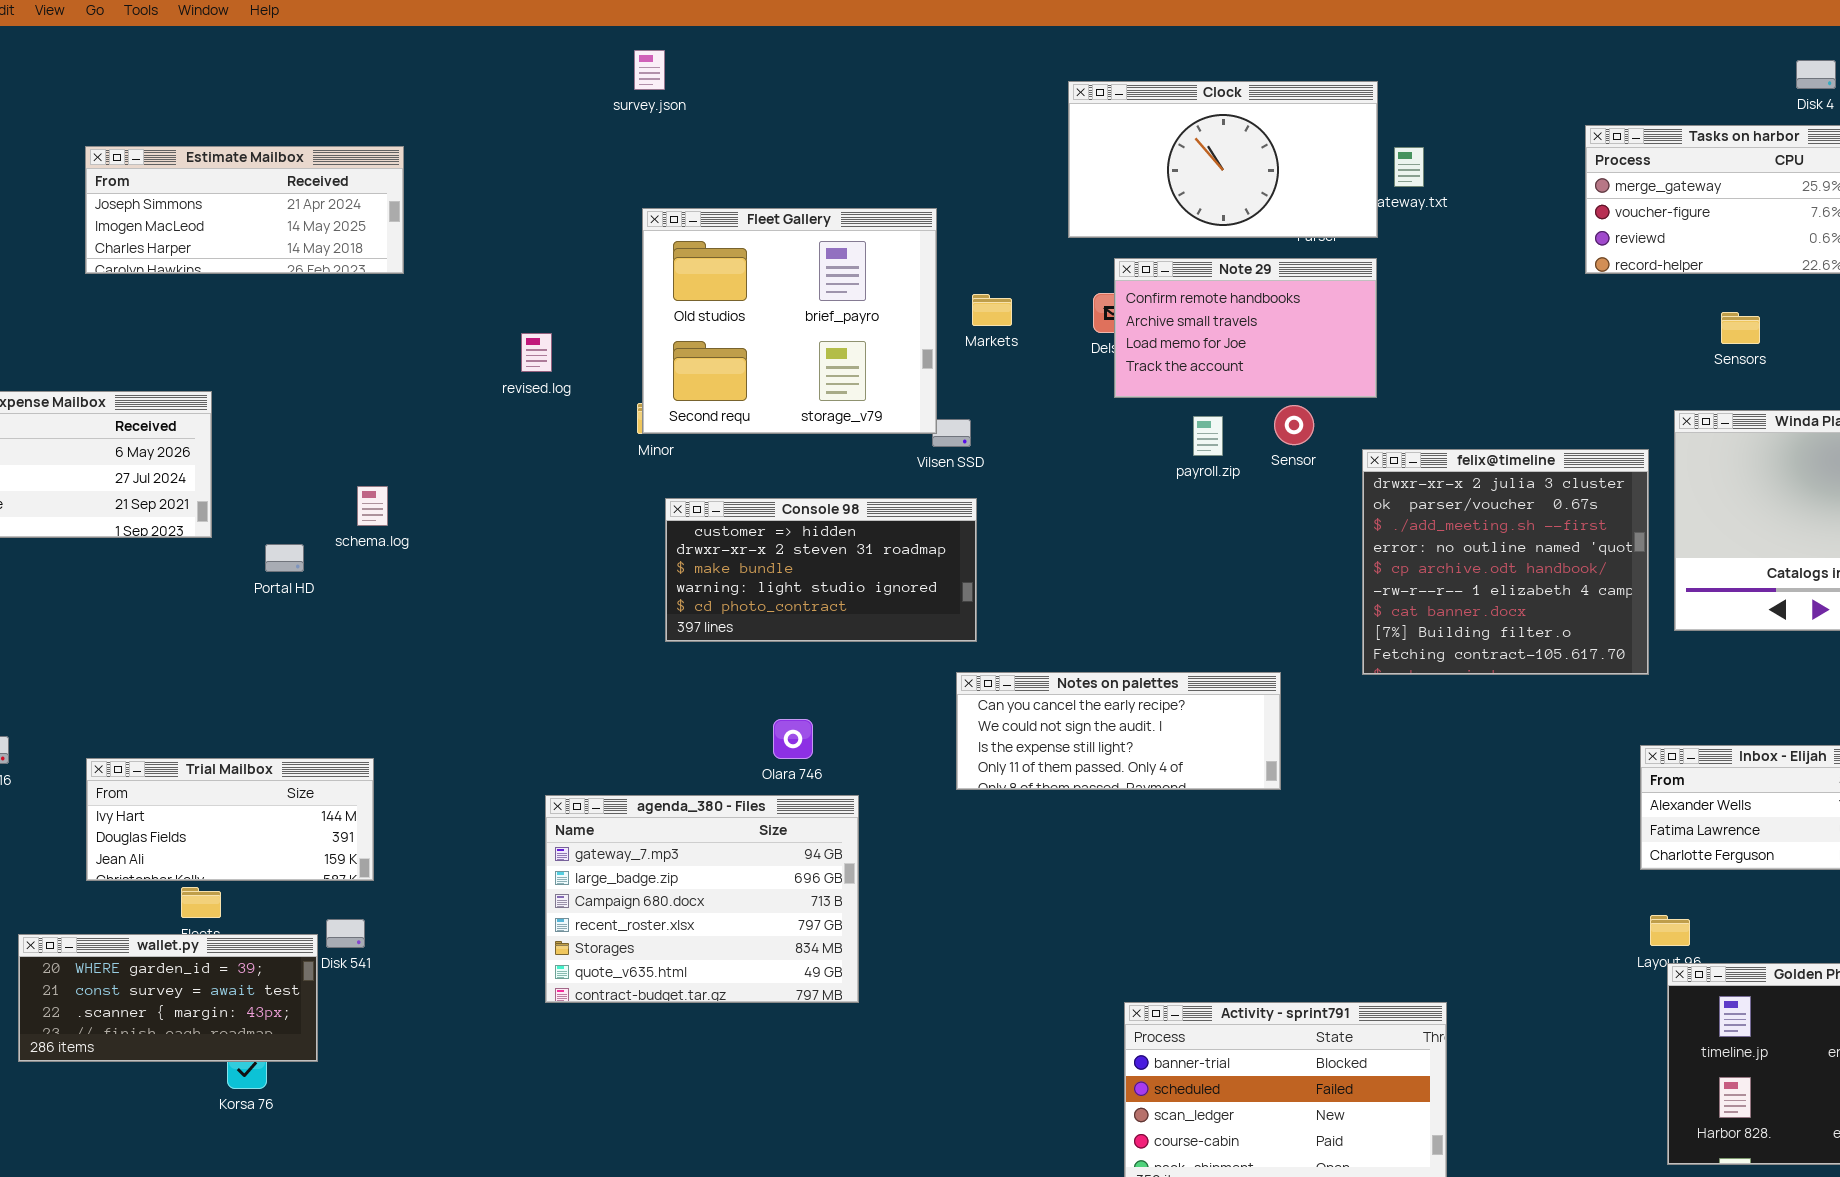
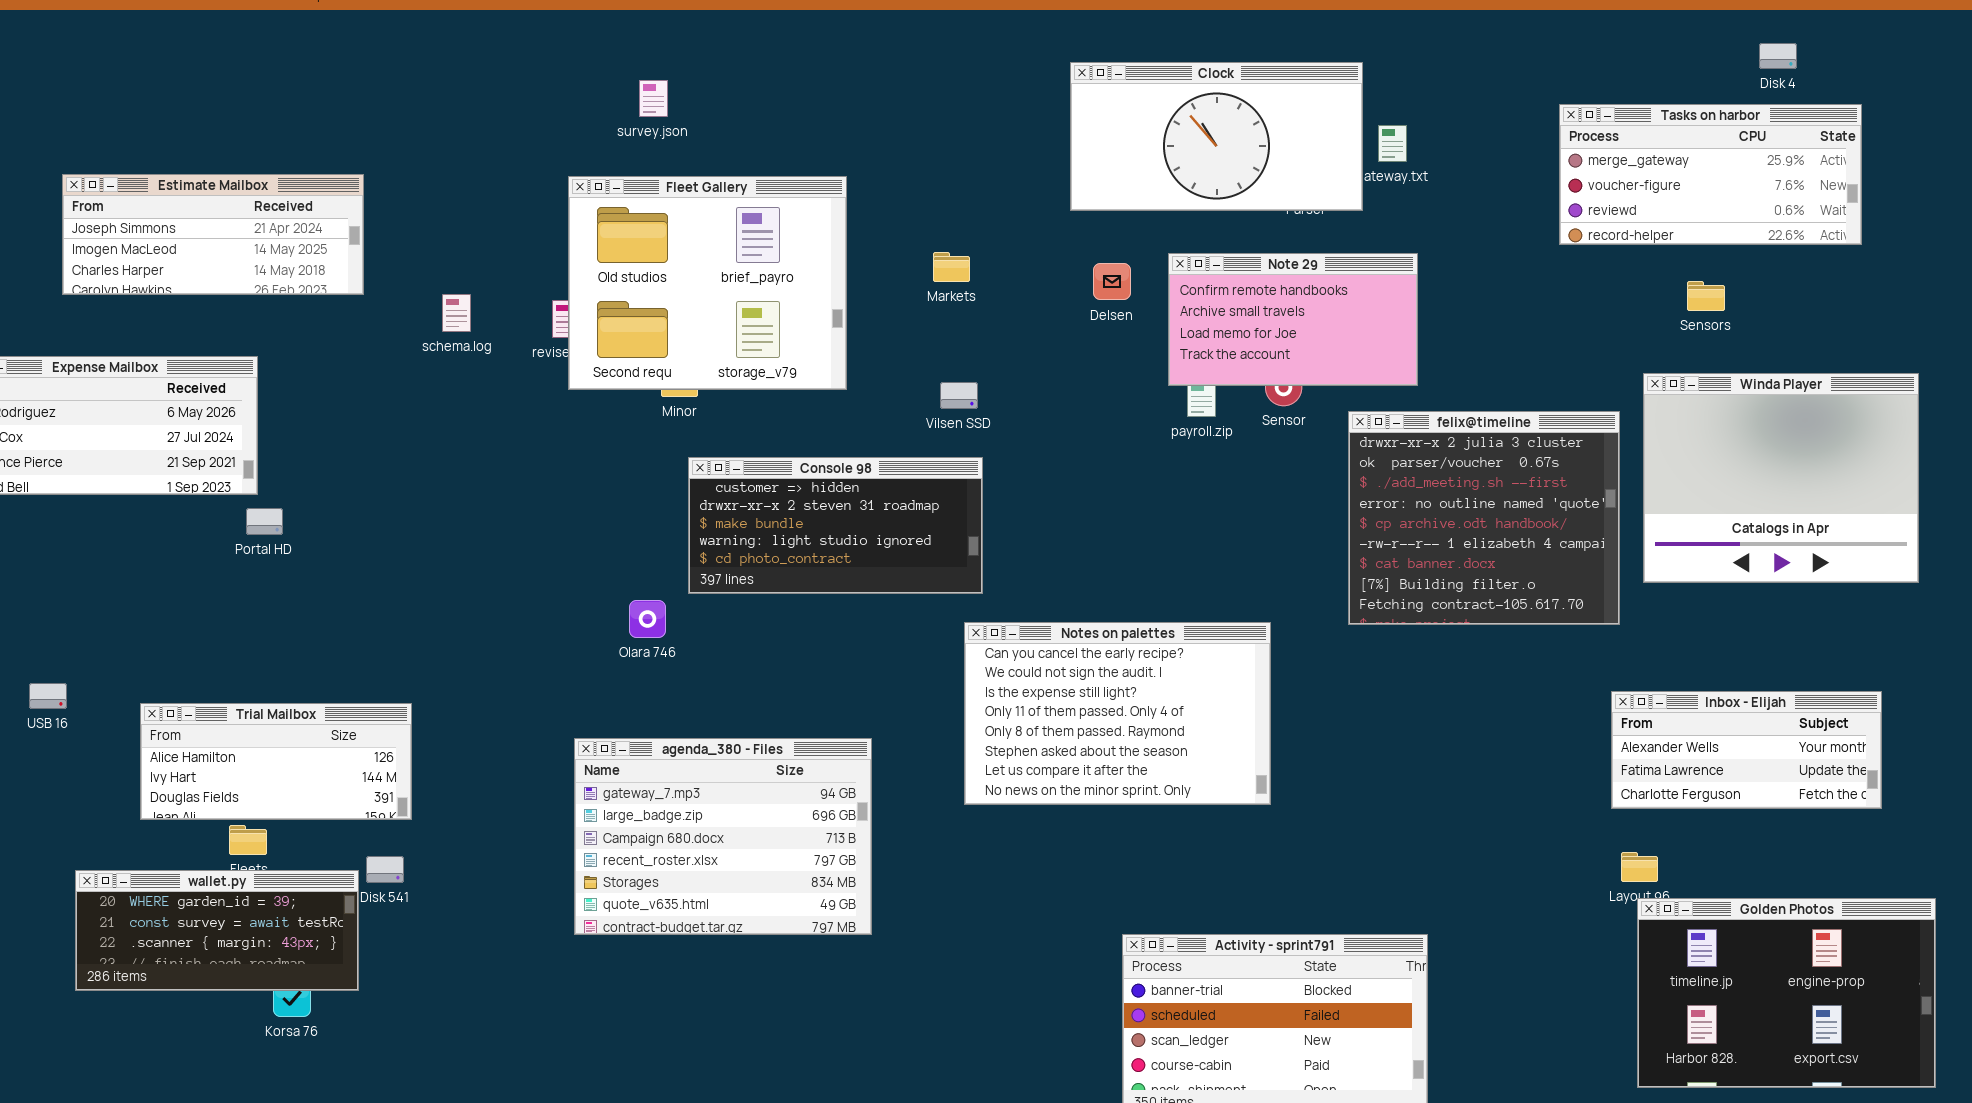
survey.json: [634,50,665,90] -> [639,80,668,117], moved
Estimate Mailbox: [85,146,404,274] -> [62,174,364,295], moved
Fleet Gallery: [642,208,937,434] -> [568,176,847,390], moved
Note 29: [1114,258,1377,398] -> [1168,253,1418,386], moved
Markets: [972,294,1012,326] -> [933,252,970,282], moved
schema.log: [357,486,388,526] -> [442,294,471,332], moved
Portal HD: [265,544,304,572] -> [246,508,283,535], moved
Notes on palettes: [956,672,1281,790] -> [964,622,1271,805], resized
Olara 746: [773,719,813,759] -> [629,600,666,638], moved
Trial Mailbox: [86,758,374,881] -> [140,703,412,820], scrolled up 1 row

